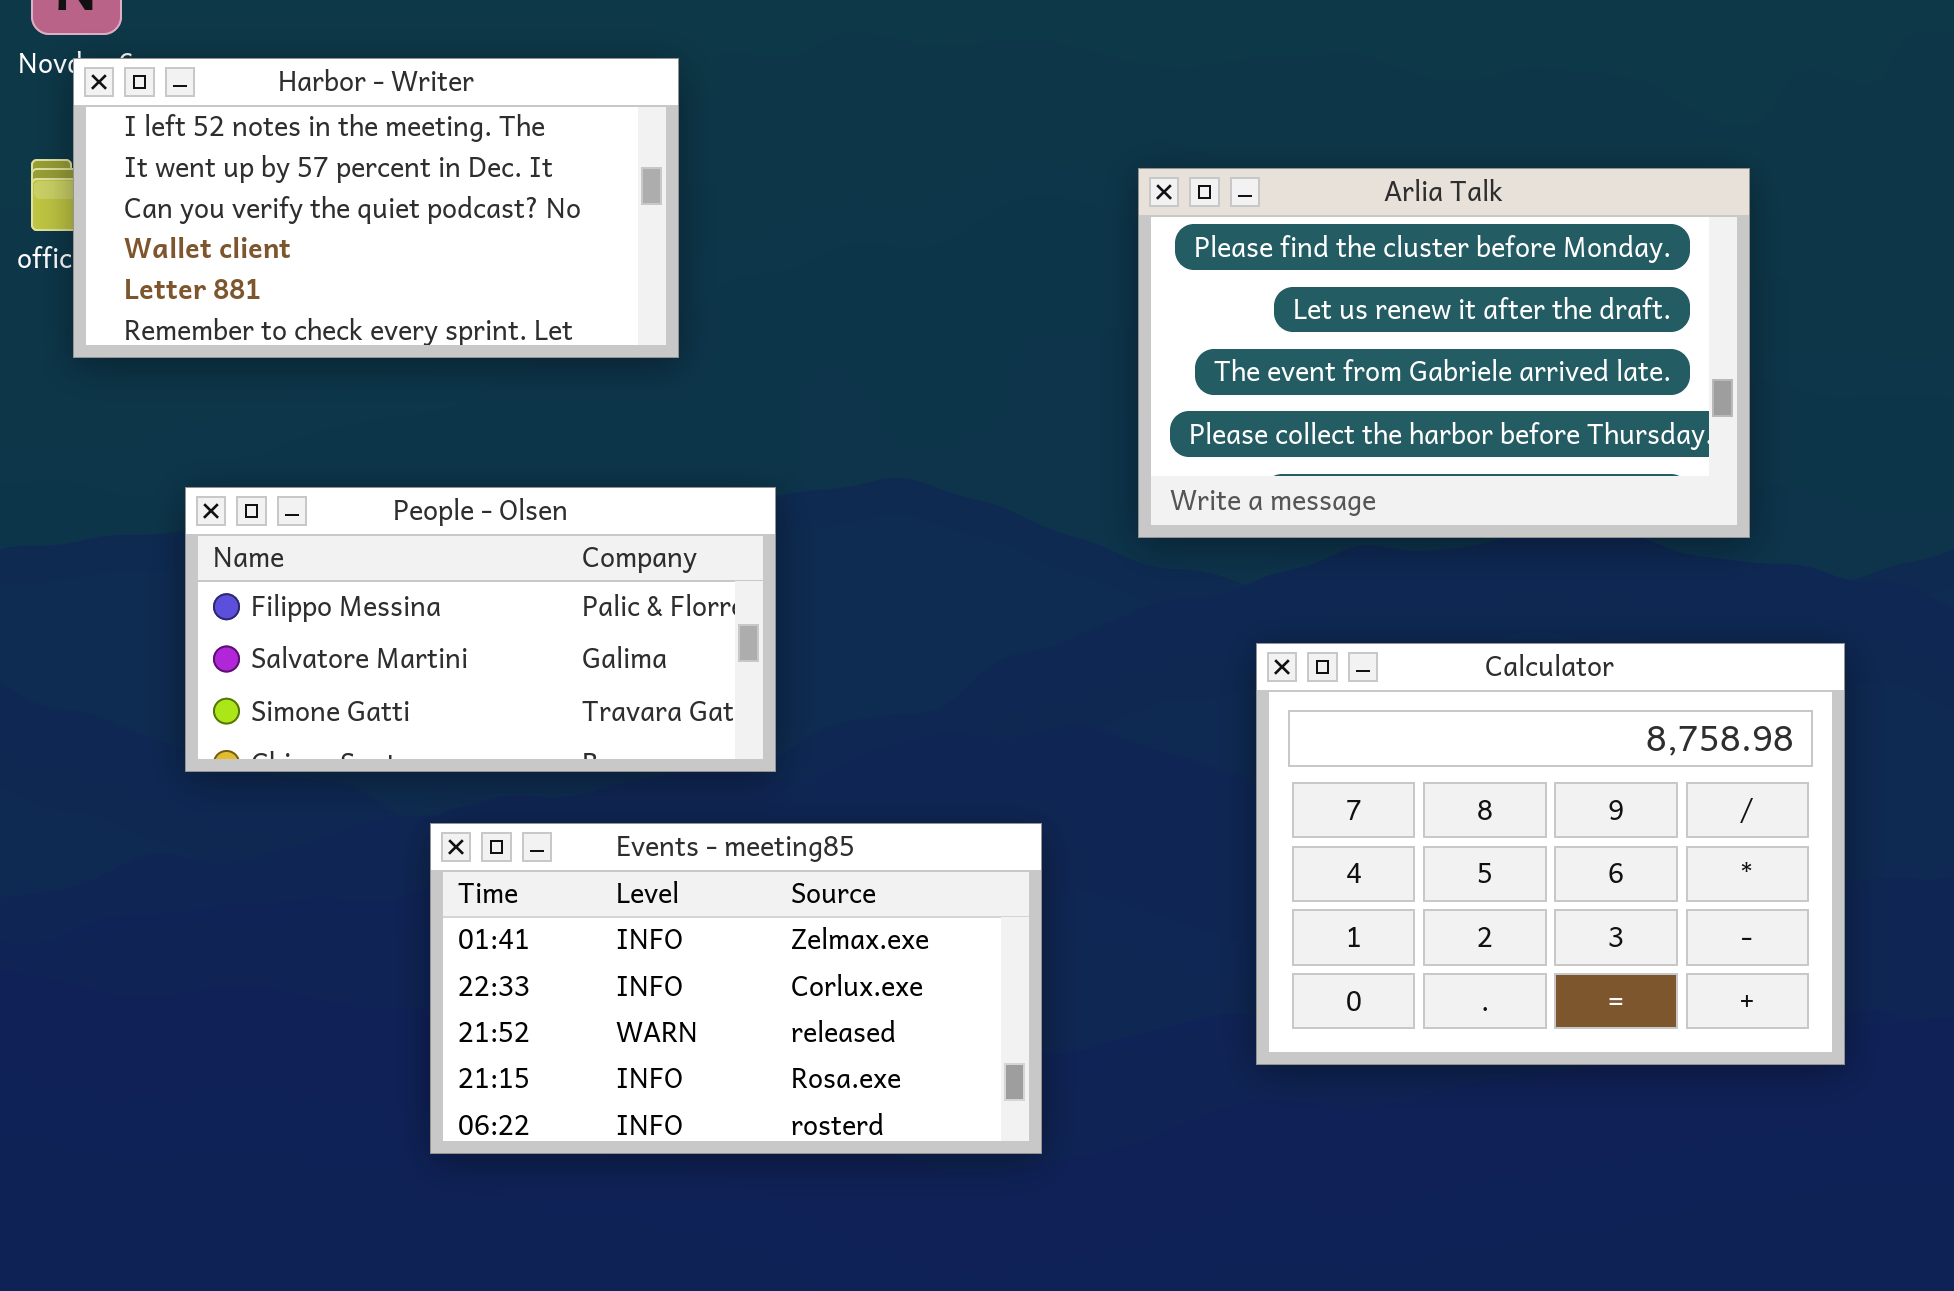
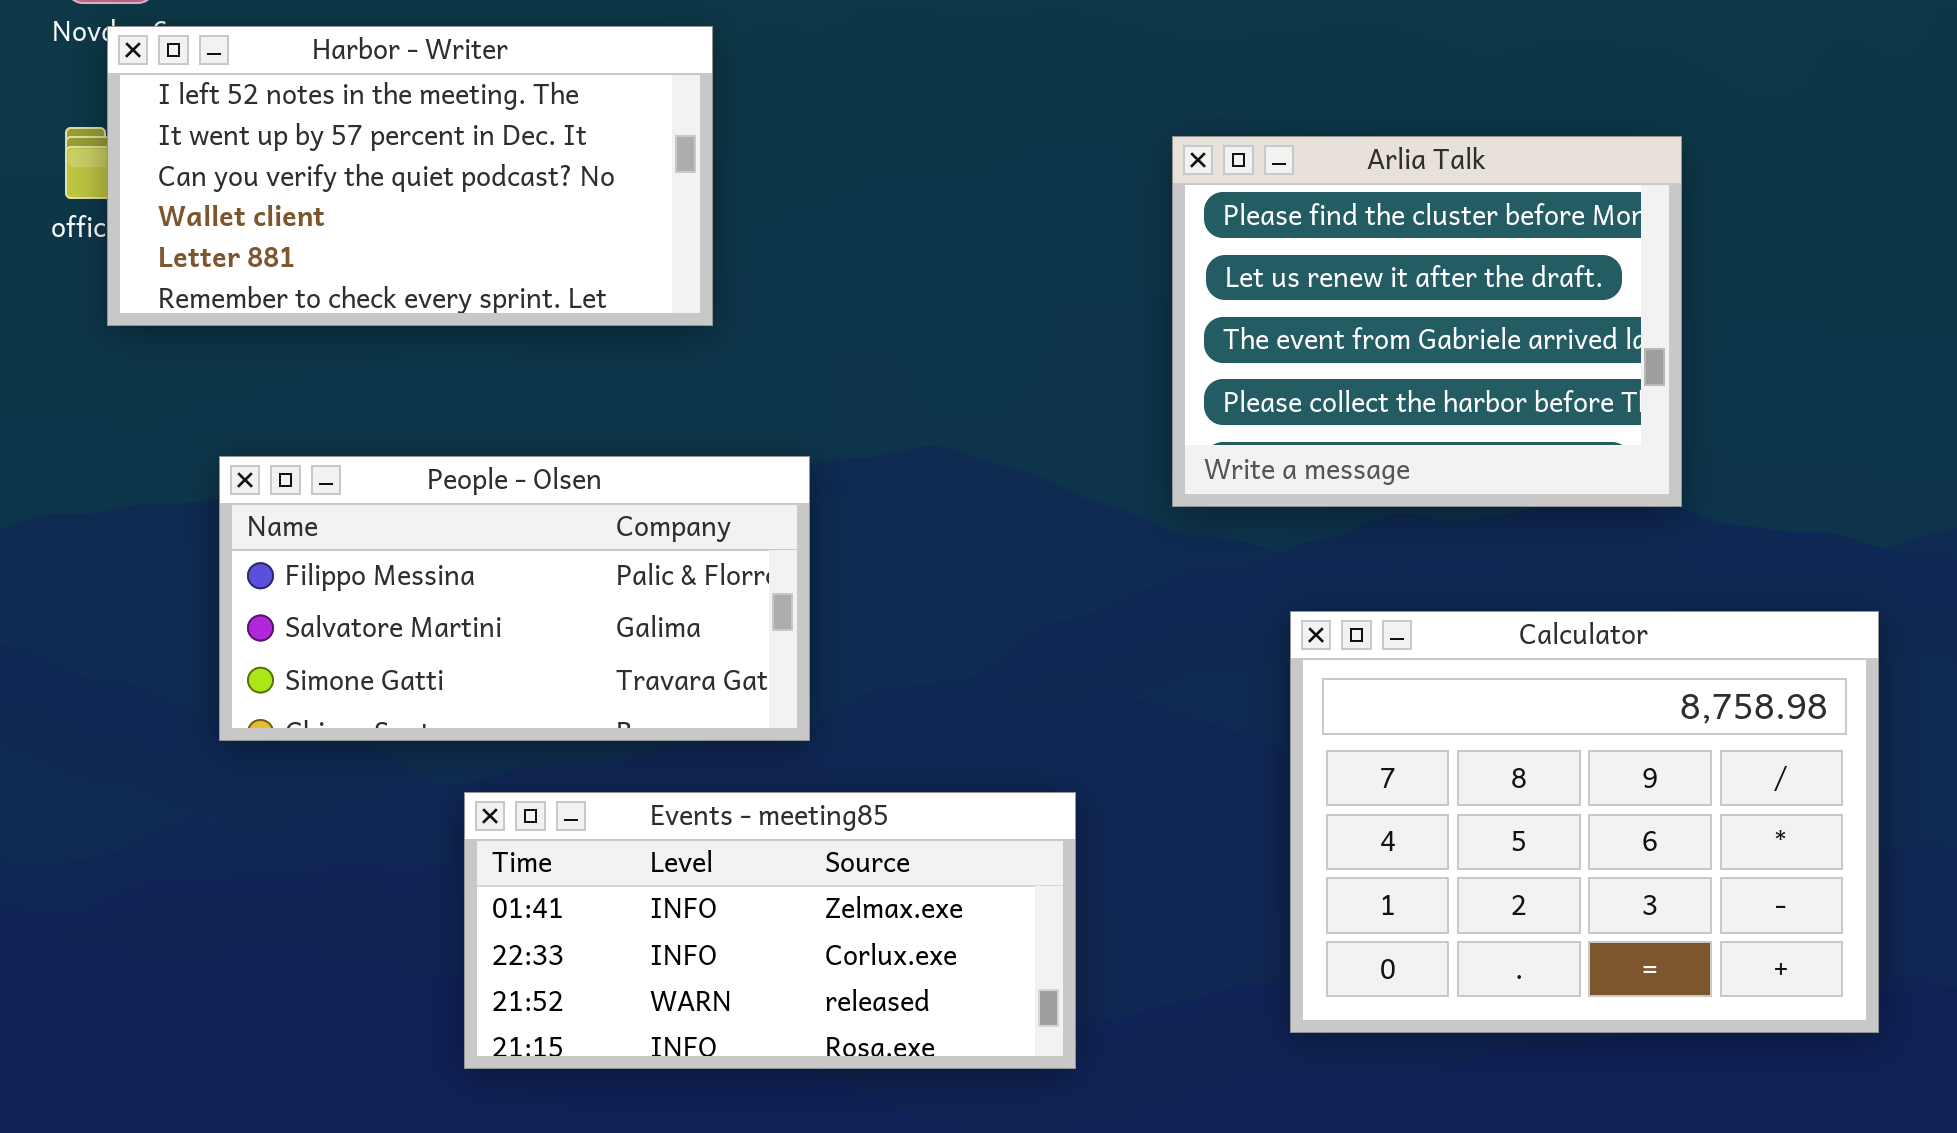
Arlia Talk: [1138,168,1750,538] -> [1172,136,1682,507], resized
Events - meeting85: [430,823,1042,1154] -> [464,792,1076,1069], resized

